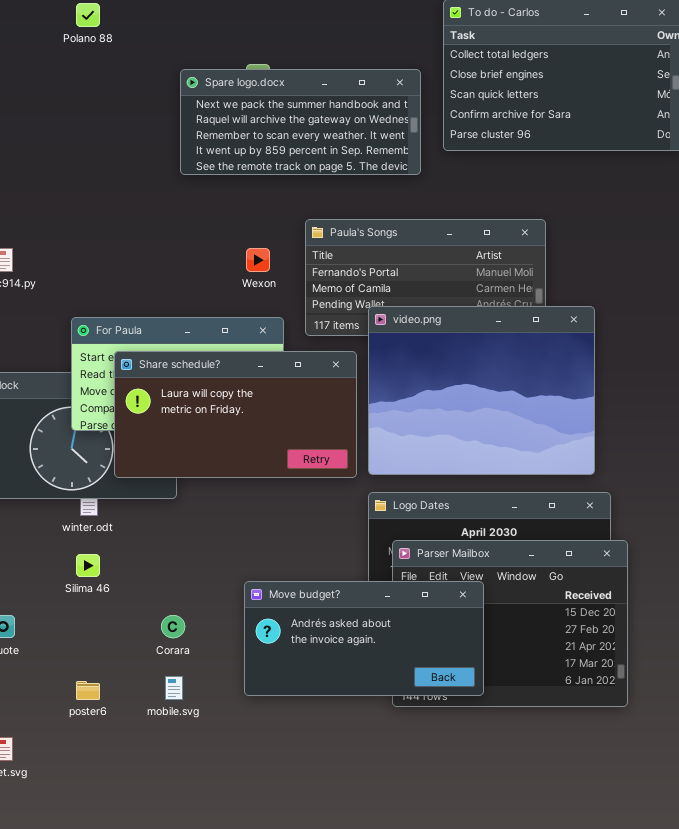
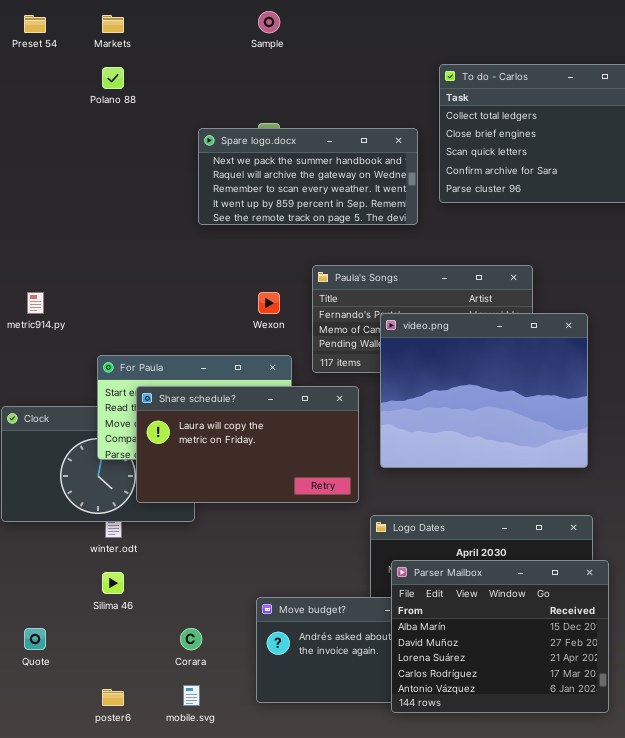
video.png: [368,306,595,475] -> [380,313,588,468], moved
Parser Mailbox: [392,540,628,707] -> [391,560,609,713], raised

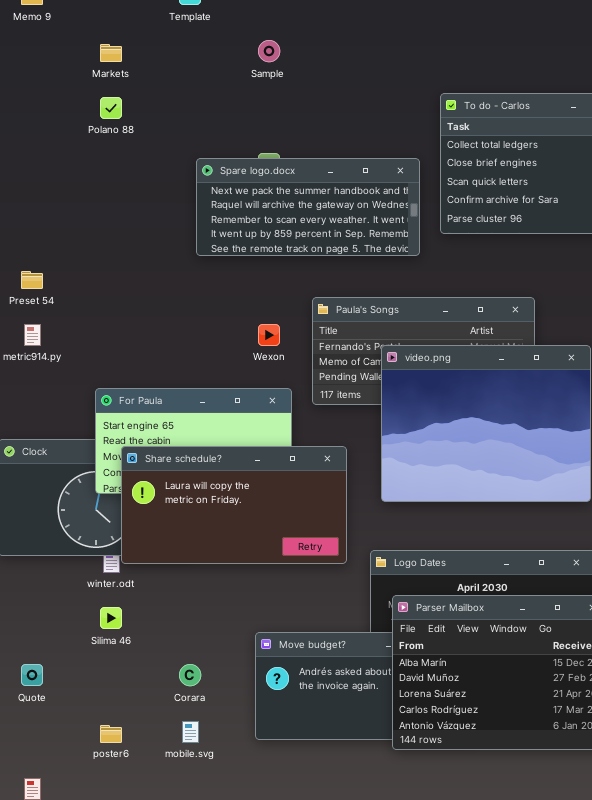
Preset 54: [24,15,46,33] -> [21,271,43,289], moved
Share schedule?: [136,386,359,503] -> [121,446,347,564], moved

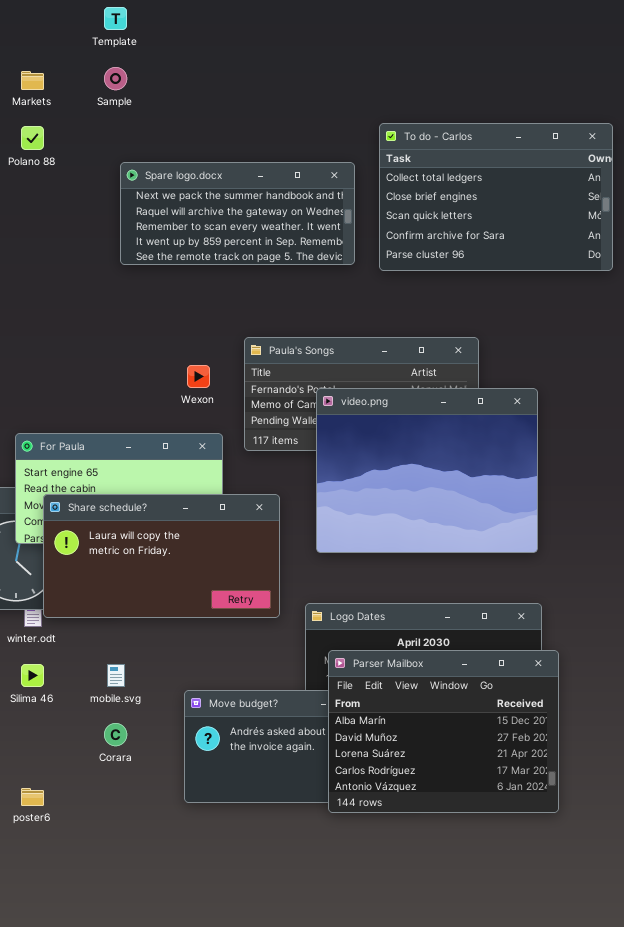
Sample: [258,40,280,62] -> [104,67,127,90], moved
Spare logo.docx: [196,158,420,256] -> [120,162,355,265], moved
mobile.svg: [182,721,199,743] -> [107,664,125,687], moved

